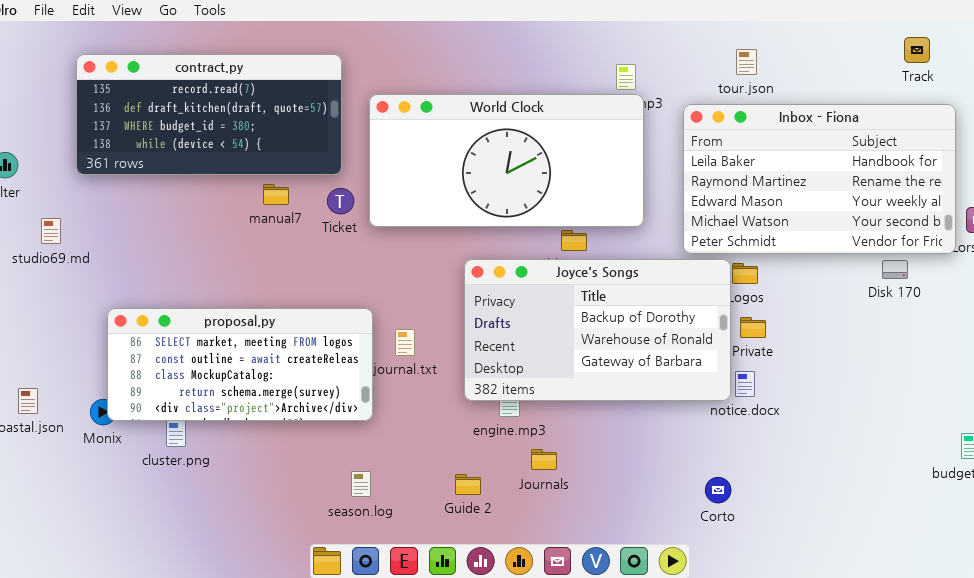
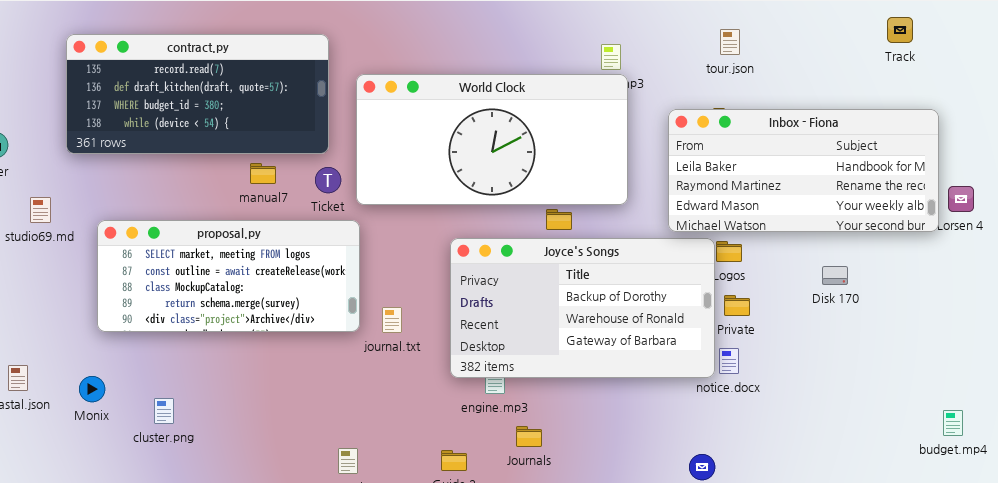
Inbox - Fiona: [683,104,956,254] -> [668,109,939,232], resized
Disk 170: [882,260,908,279] -> [822,266,848,285], moved
proposal.py: [107,308,373,421] -> [97,220,360,332], moved

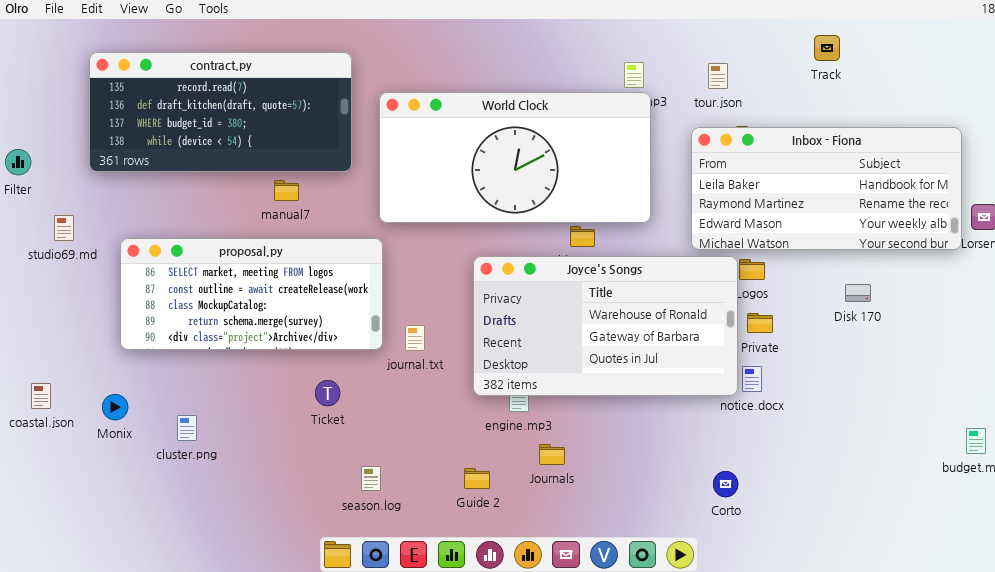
Track: [887,17,913,43] -> [814,35,840,61], moved
tour.json: [720,29,740,55] -> [708,63,728,89], moved
Ticket: [315,167,341,193] -> [315,380,340,406], moved
Joyce's Songs: [450,238,715,378] -> [473,256,738,396], scrolled down 1 row

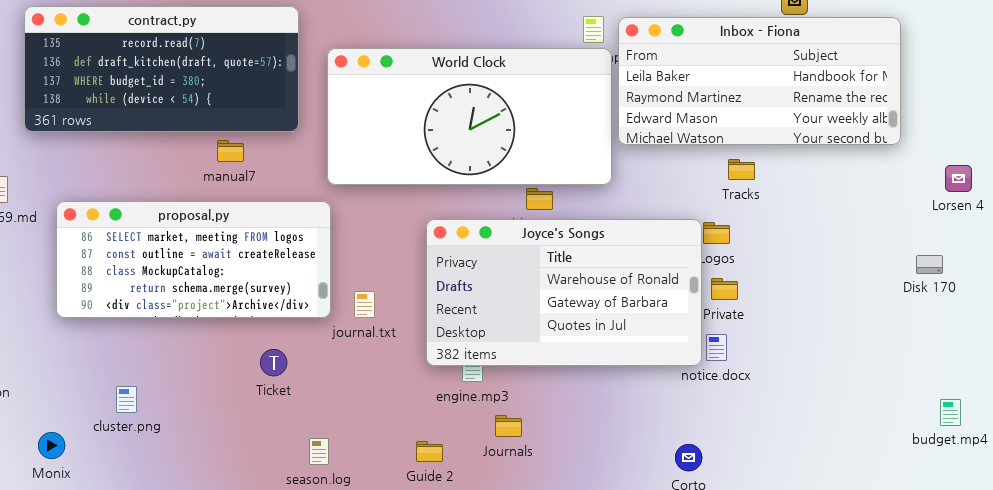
Inbox - Fiona: [691,127,962,250] -> [618,17,901,145], moved
Disk 170: [845,284,871,302] -> [916,255,943,274], moved
Monix: [102,394,128,420] -> [38,432,65,459], moved

